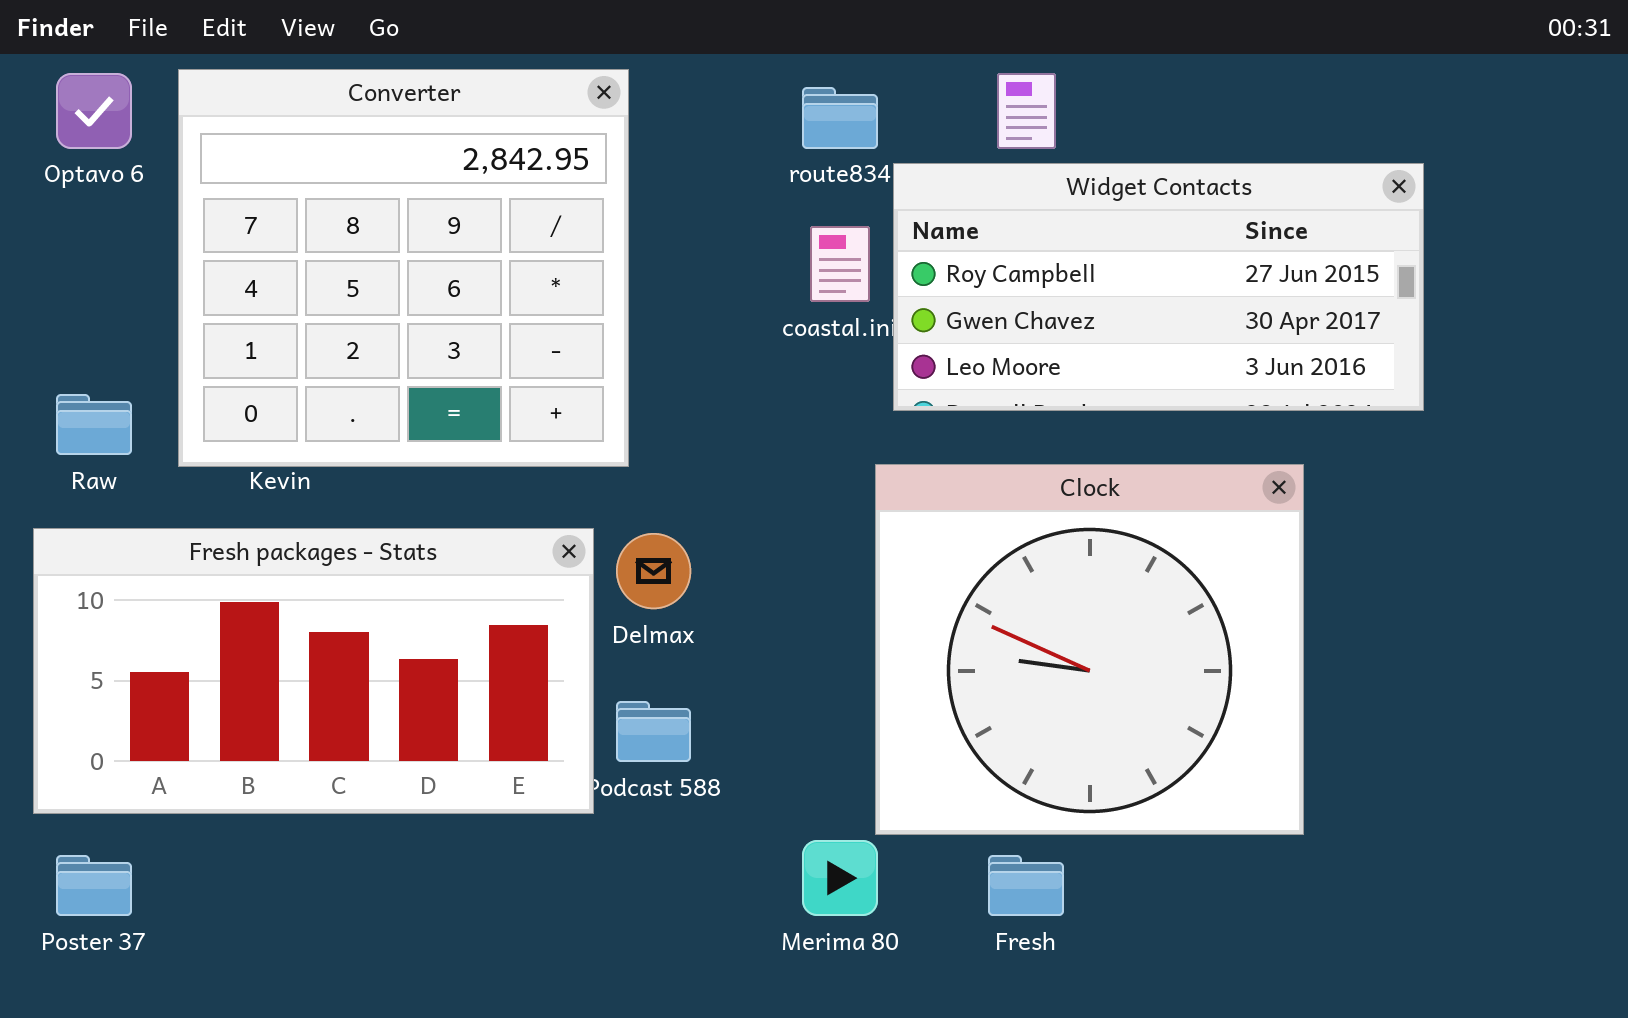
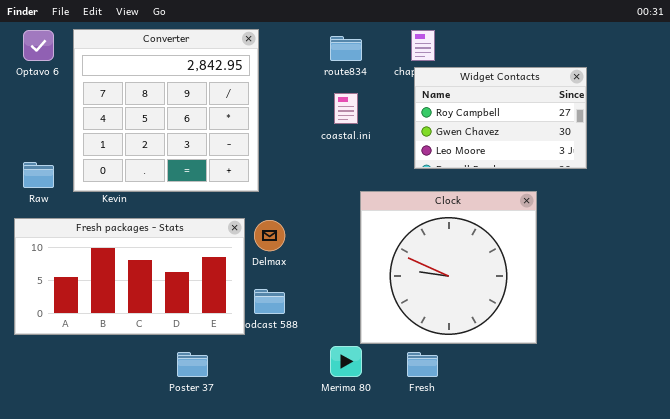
Widget Contacts: [893,163,1424,411] -> [414,67,587,169], resized
Poster 37: [56,855,132,916] -> [177,352,208,377], moved

